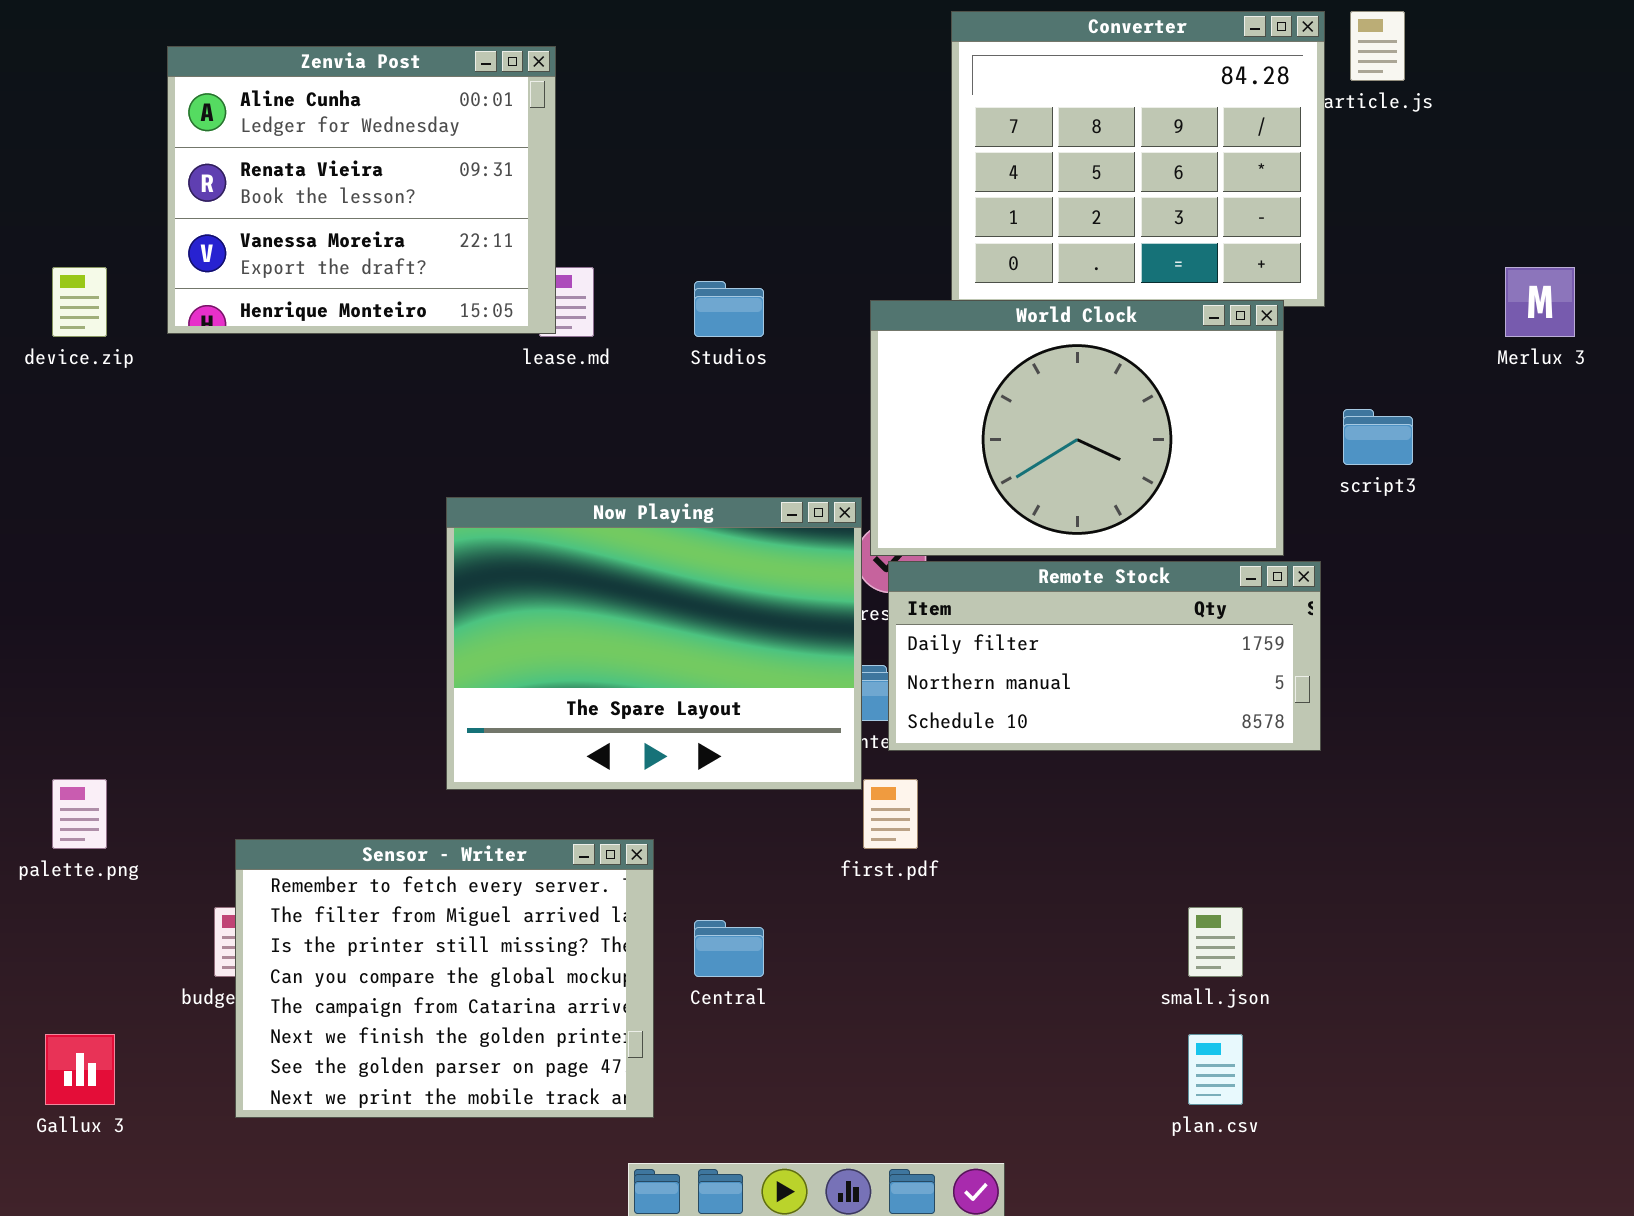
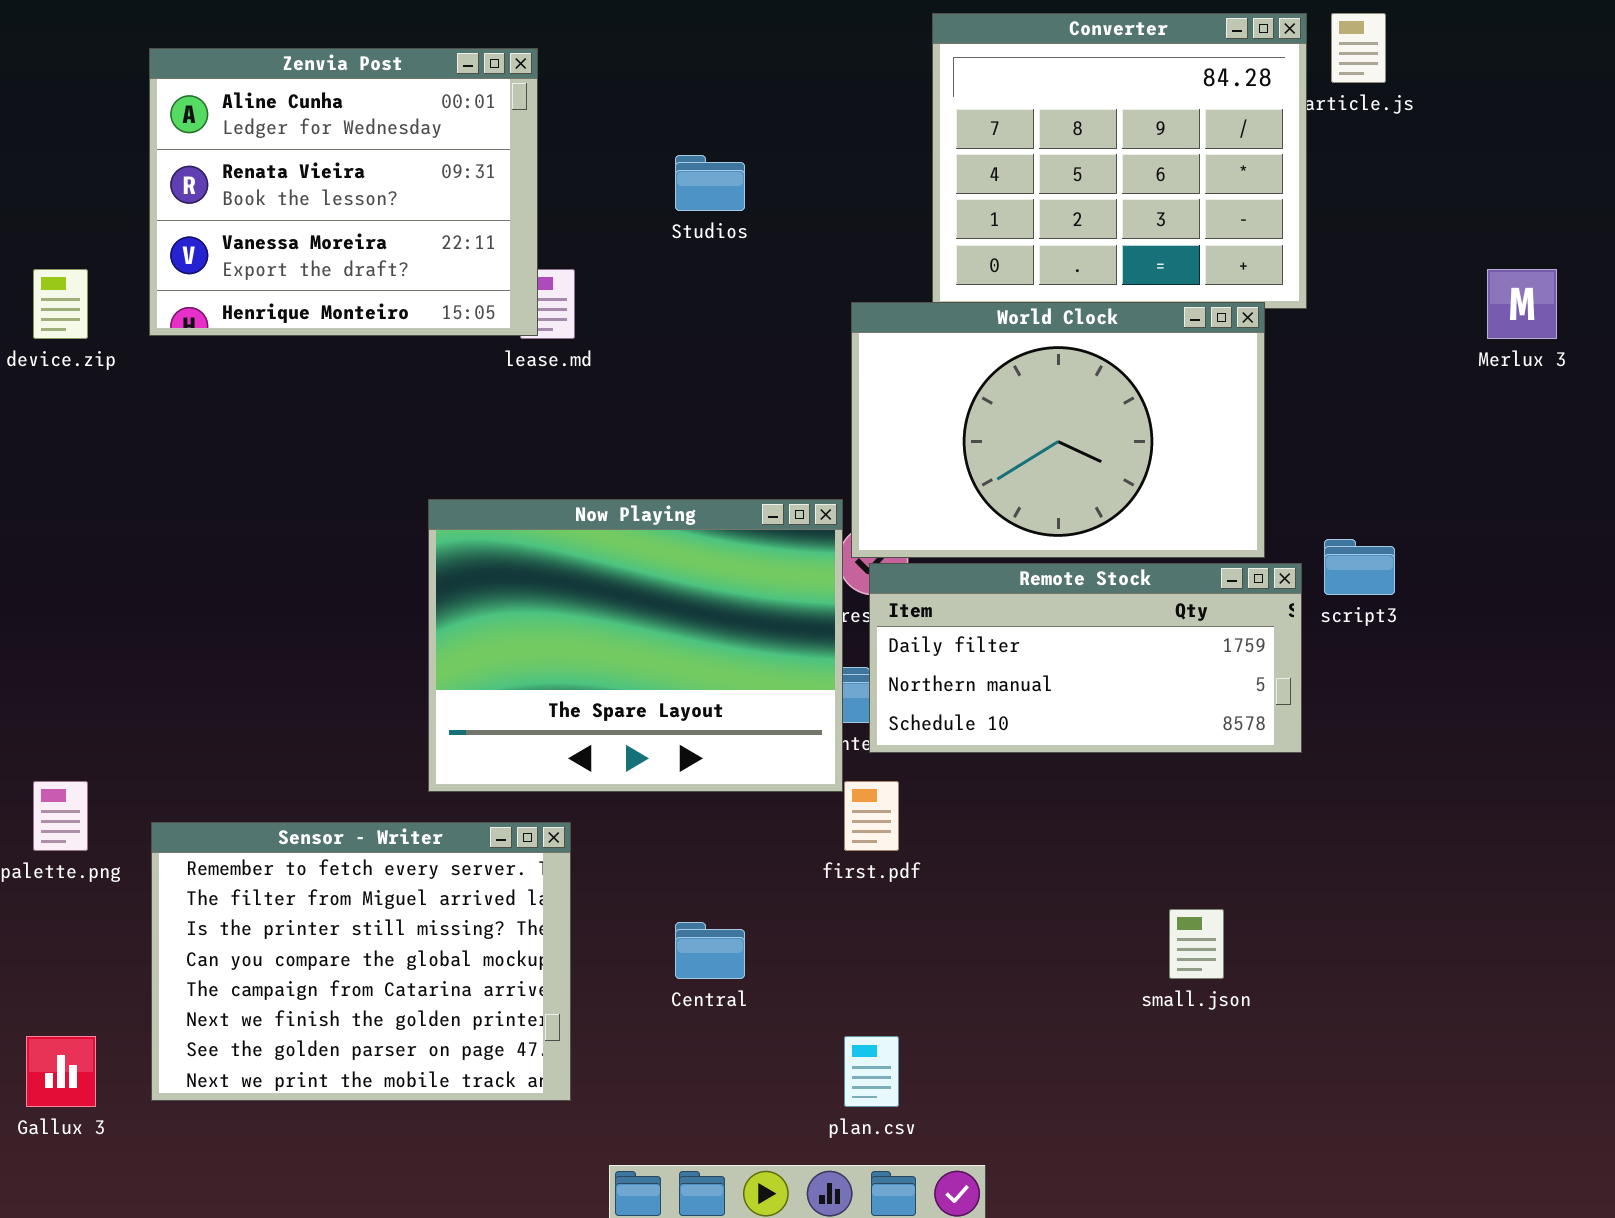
Studios: [694,281,764,337] -> [675,155,745,211], moved
script3: [1343,409,1413,465] -> [1324,539,1395,595], moved
Sensor - Writer: [235,839,654,1118] -> [151,822,571,1101], moved
plan.csv: [1188,1034,1243,1105] -> [844,1036,899,1107], moved

